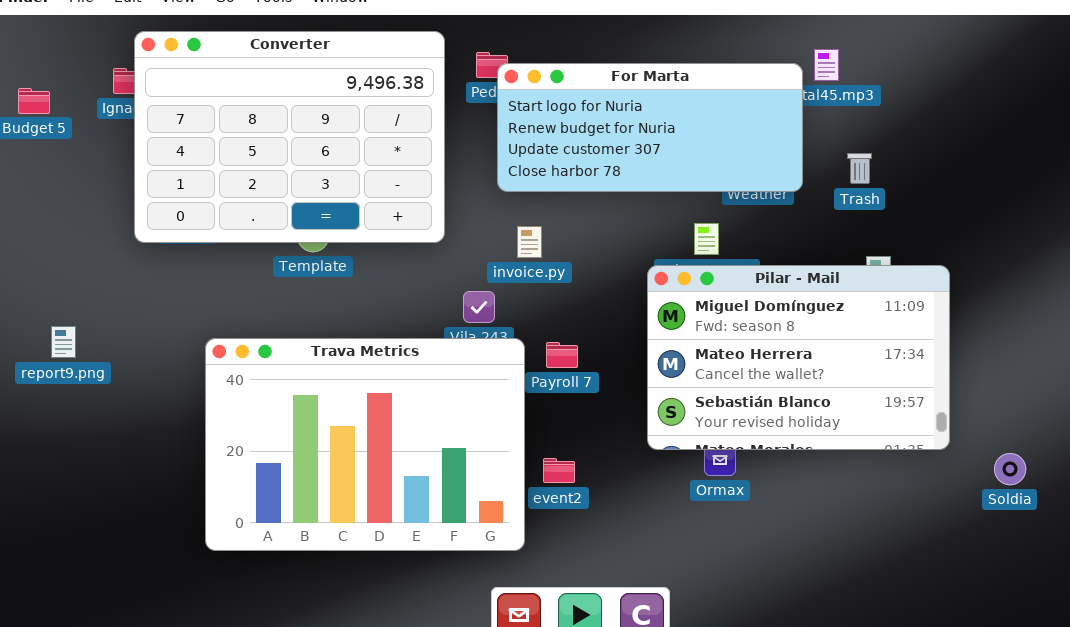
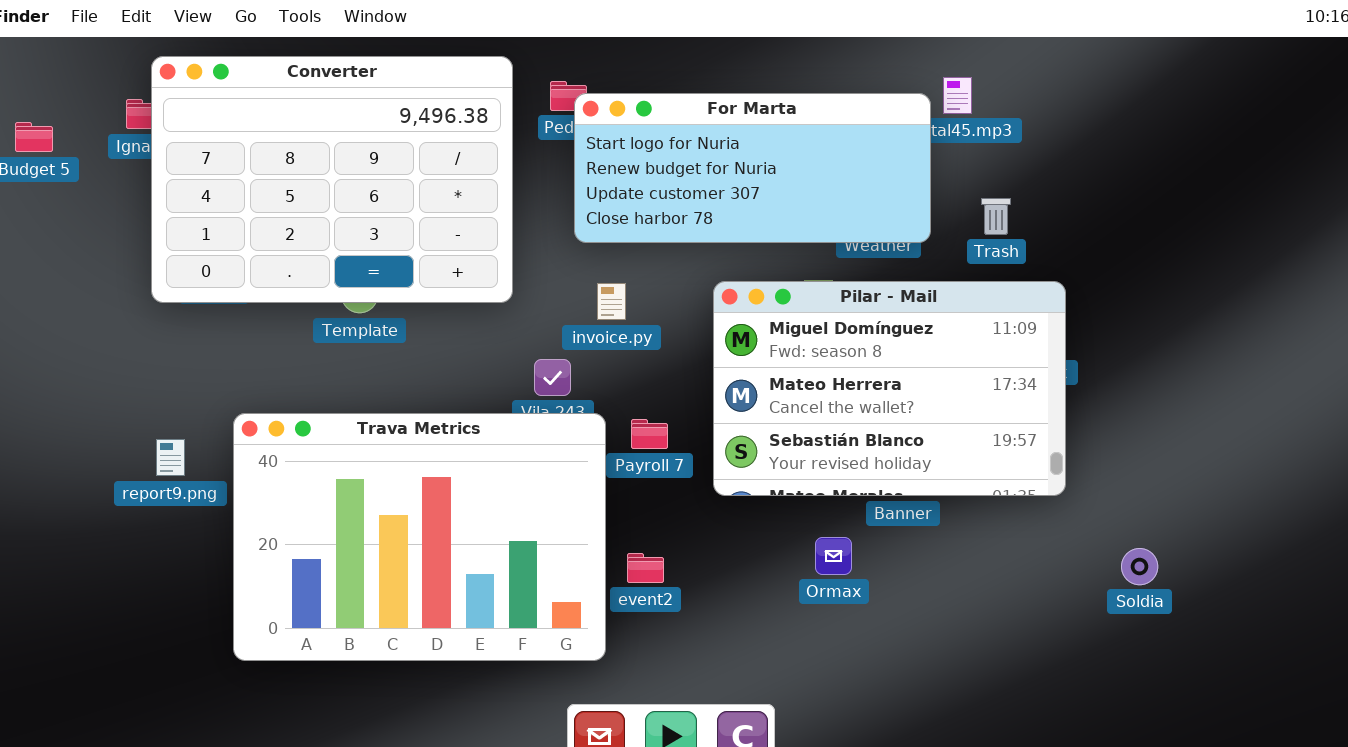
Pilar - Mail: [647,265,950,450] -> [713,281,1066,496], moved
report9.png: [51,326,76,358] -> [156,439,185,476], moved
Soldia: [994,453,1026,485] -> [1121,548,1158,585], moved

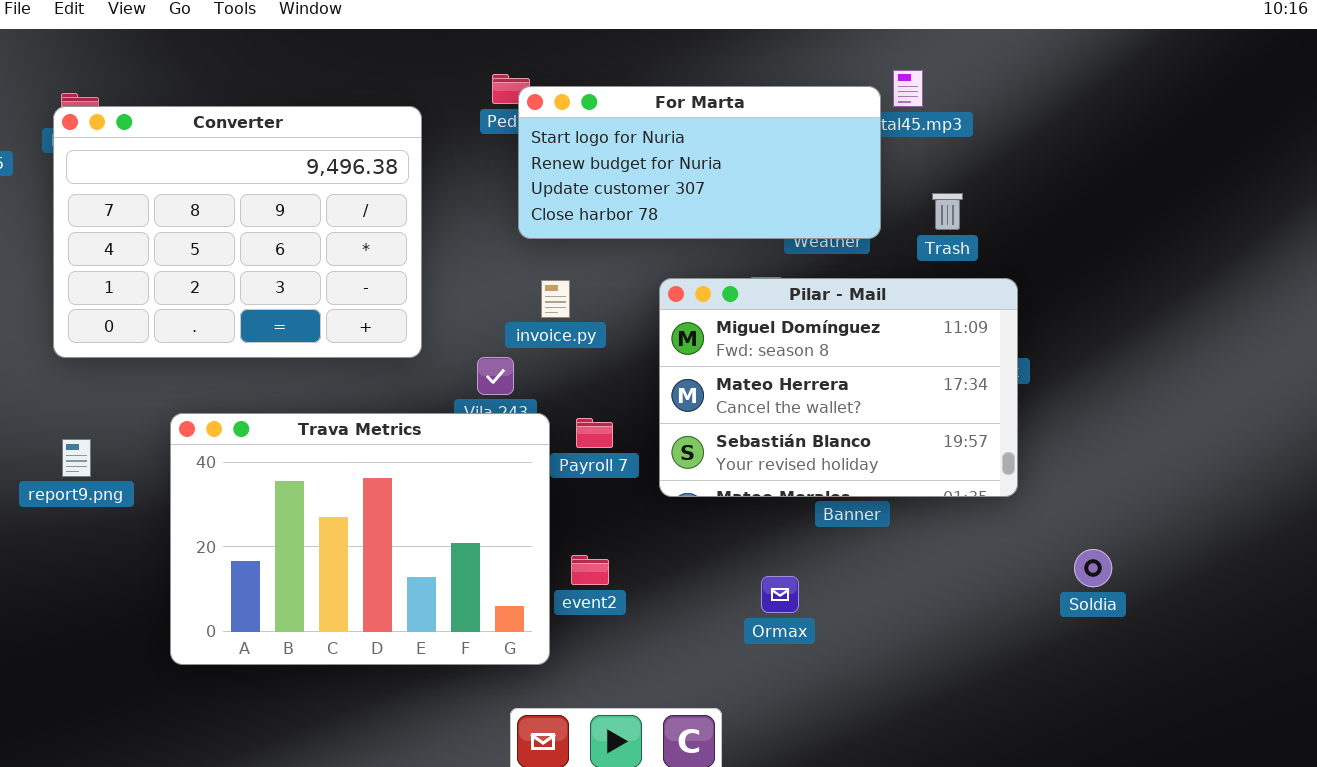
Converter: [151,56,513,303] -> [53,106,422,358], moved
report9.png: [156,439,185,476] -> [62,439,91,477], moved
Ormax: [815,537,852,575] -> [761,576,799,613], moved

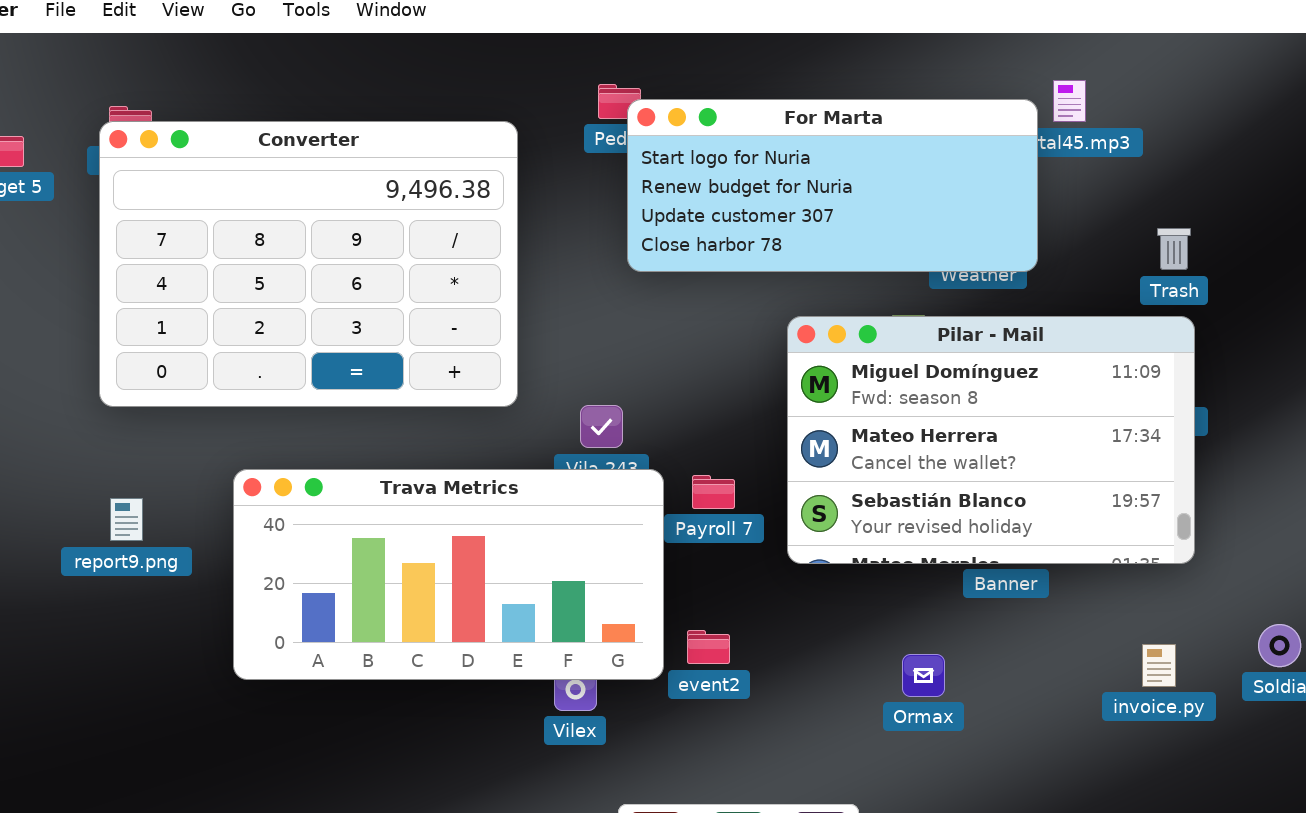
Trash: [932,193,963,230] -> [1157,228,1191,270], moved
invoice.py: [541,280,570,318] -> [1142,644,1176,687], moved
Trava Metrics: [170,413,550,665] -> [233,469,664,680], resized

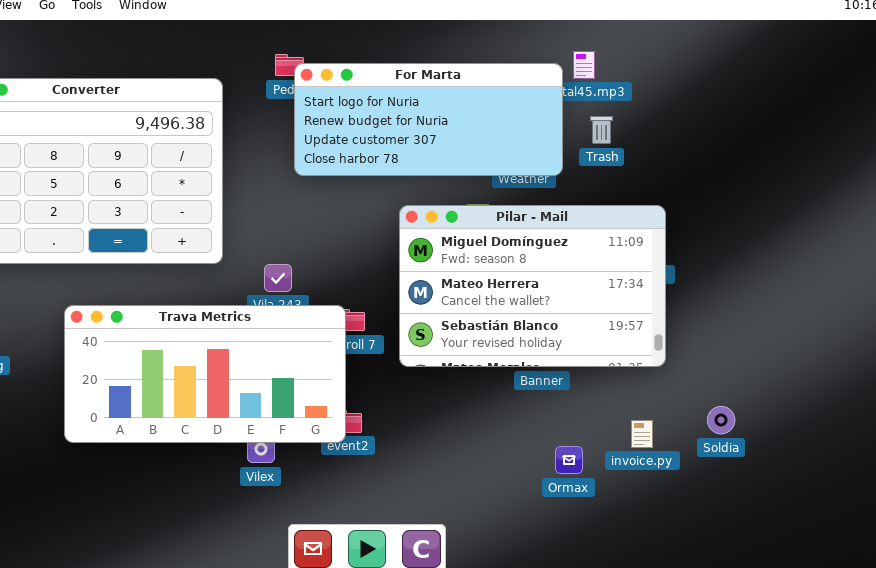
Trash: [1157,228,1191,270] -> [590,116,613,144], moved
Trava Metrics: [233,469,664,680] -> [64,305,346,443], moved
Ormax: [902,654,945,697] -> [555,446,583,474], moved

